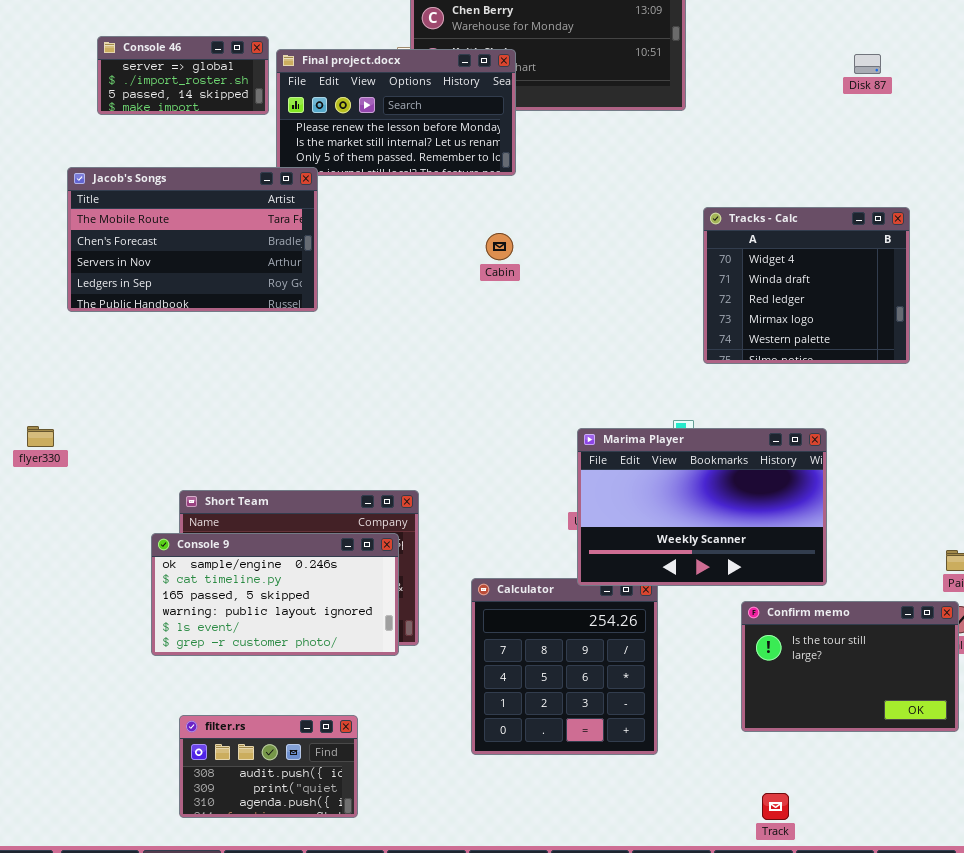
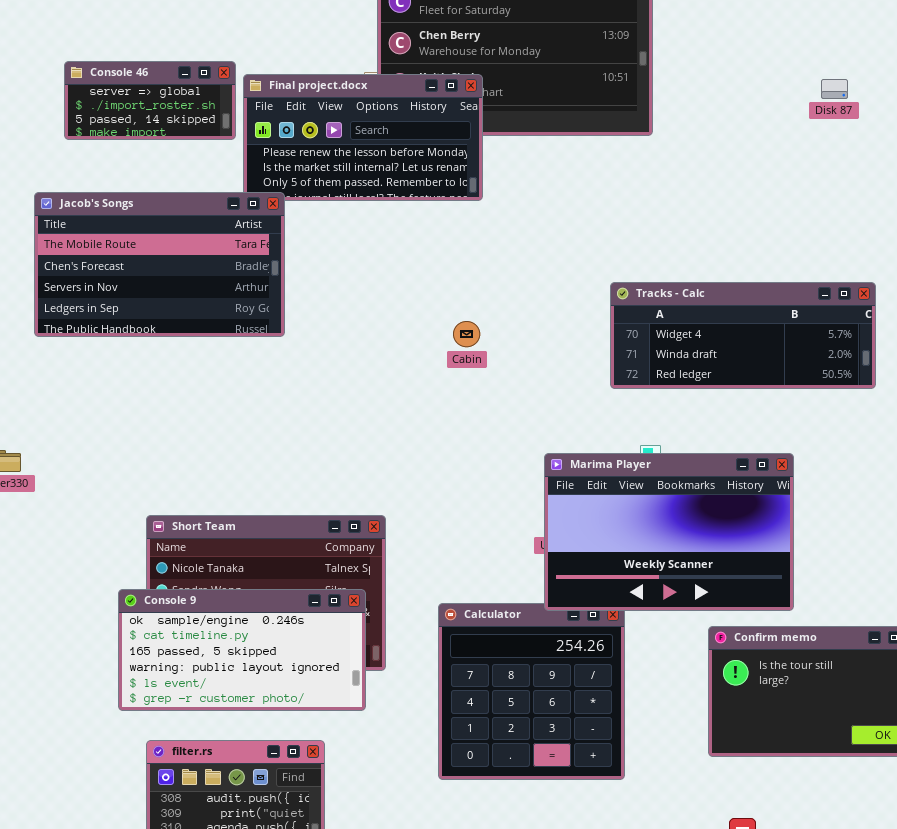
Tracks - Calc: [703,207,910,364] -> [610,282,876,389], resized
Cabin: [486,233,513,260] -> [453,321,480,347], moved
Console 9: [151,533,399,656] -> [118,589,366,711], moved

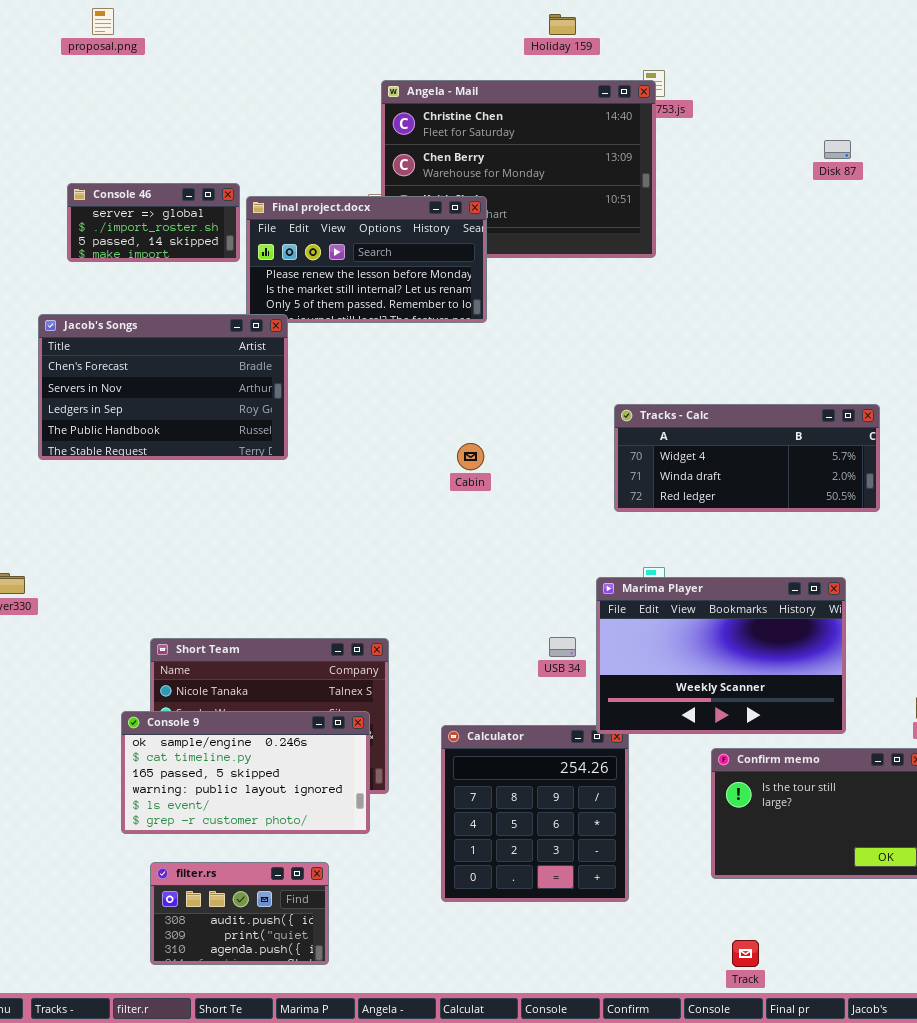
Disk 87: [821,79,848,99] -> [824,140,851,159], moved
Jacob's Songs: [34,192,285,337] -> [38,314,288,460], scrolled down 1 row
Marima Player: [544,453,794,611] -> [596,577,846,734], moved

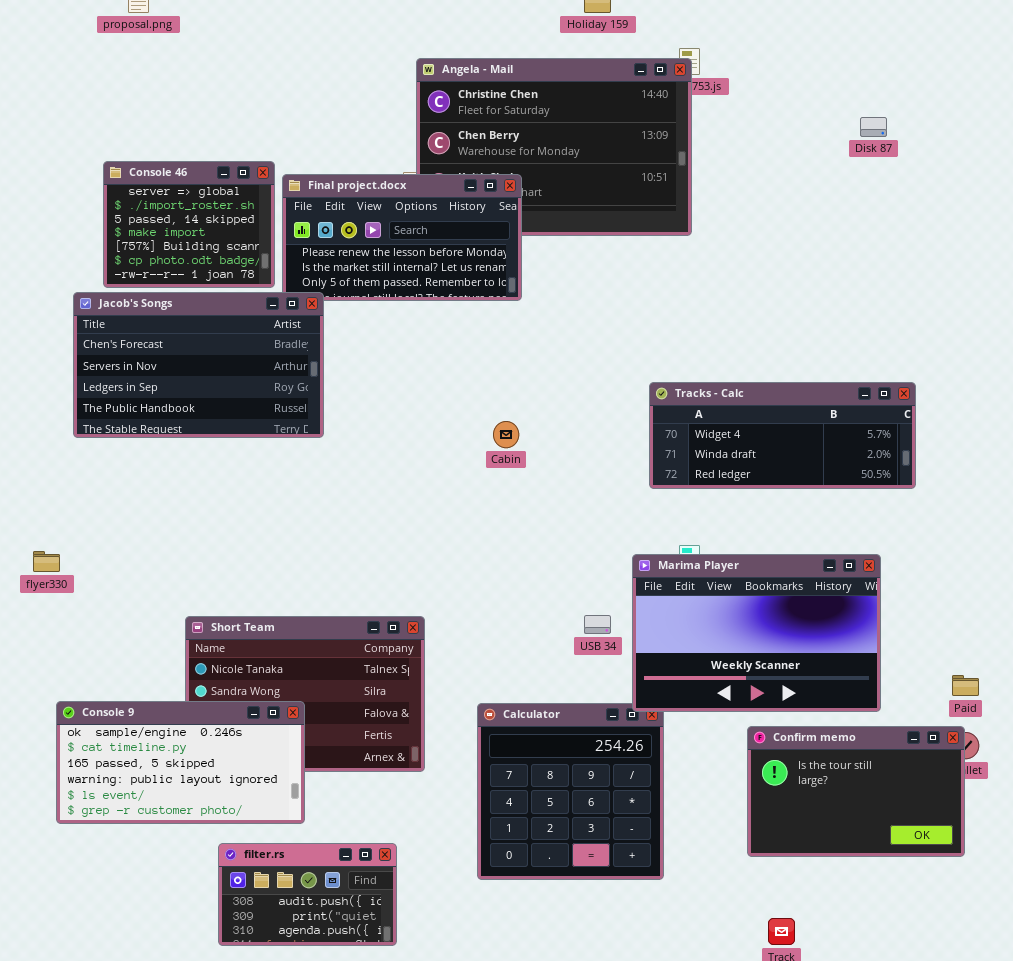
Console 46: [67,183,240,262] -> [103,161,275,288], resized
Console 9: [121,711,370,834] -> [56,701,305,824], moved
filter.rs: [150,862,329,965] -> [218,843,397,946], moved

